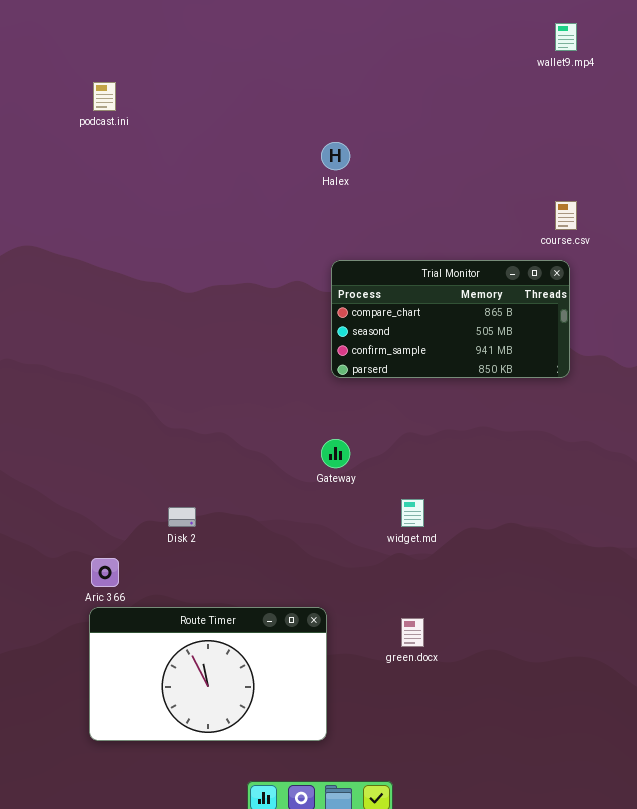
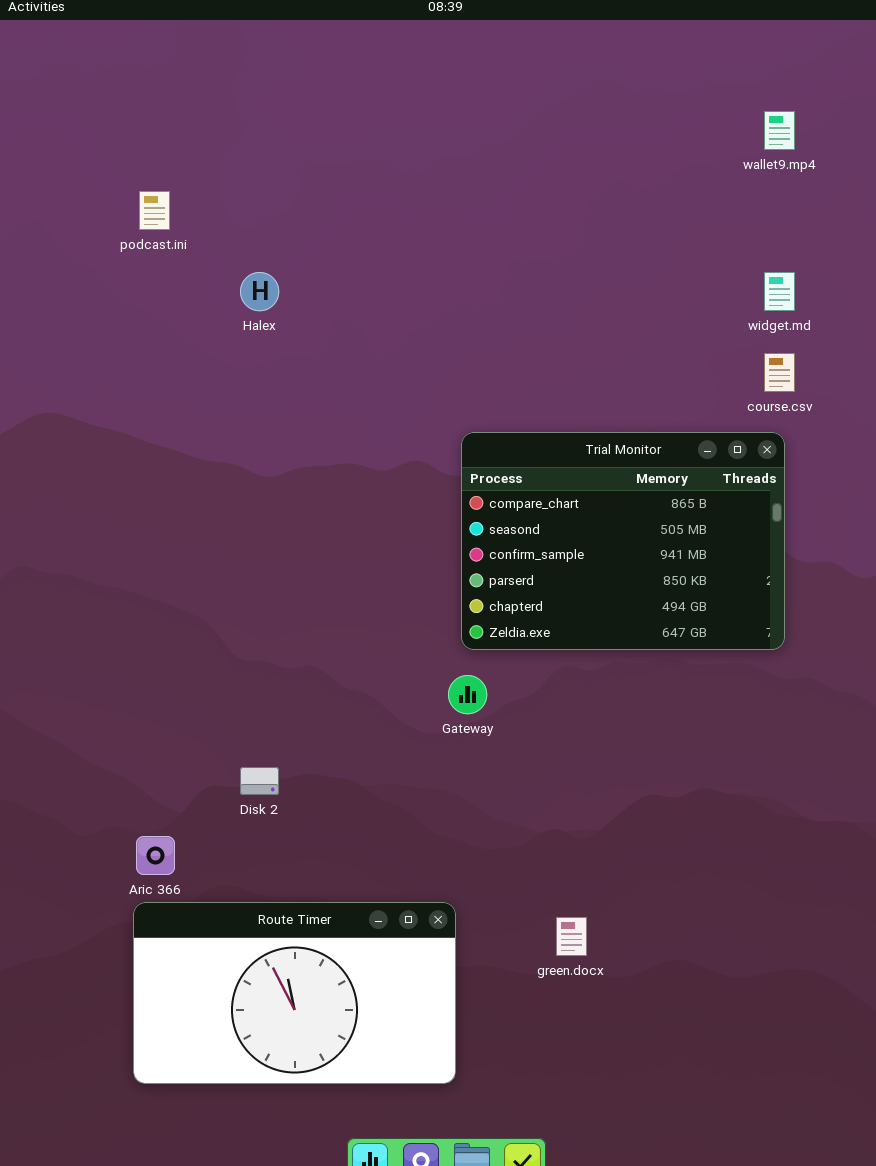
Halex: [321,142,350,170] -> [240,272,279,311], moved
Trial Monitor: [331,260,570,378] -> [461,432,785,650], resized
widget.md: [401,499,424,527] -> [764,272,795,311], moved

